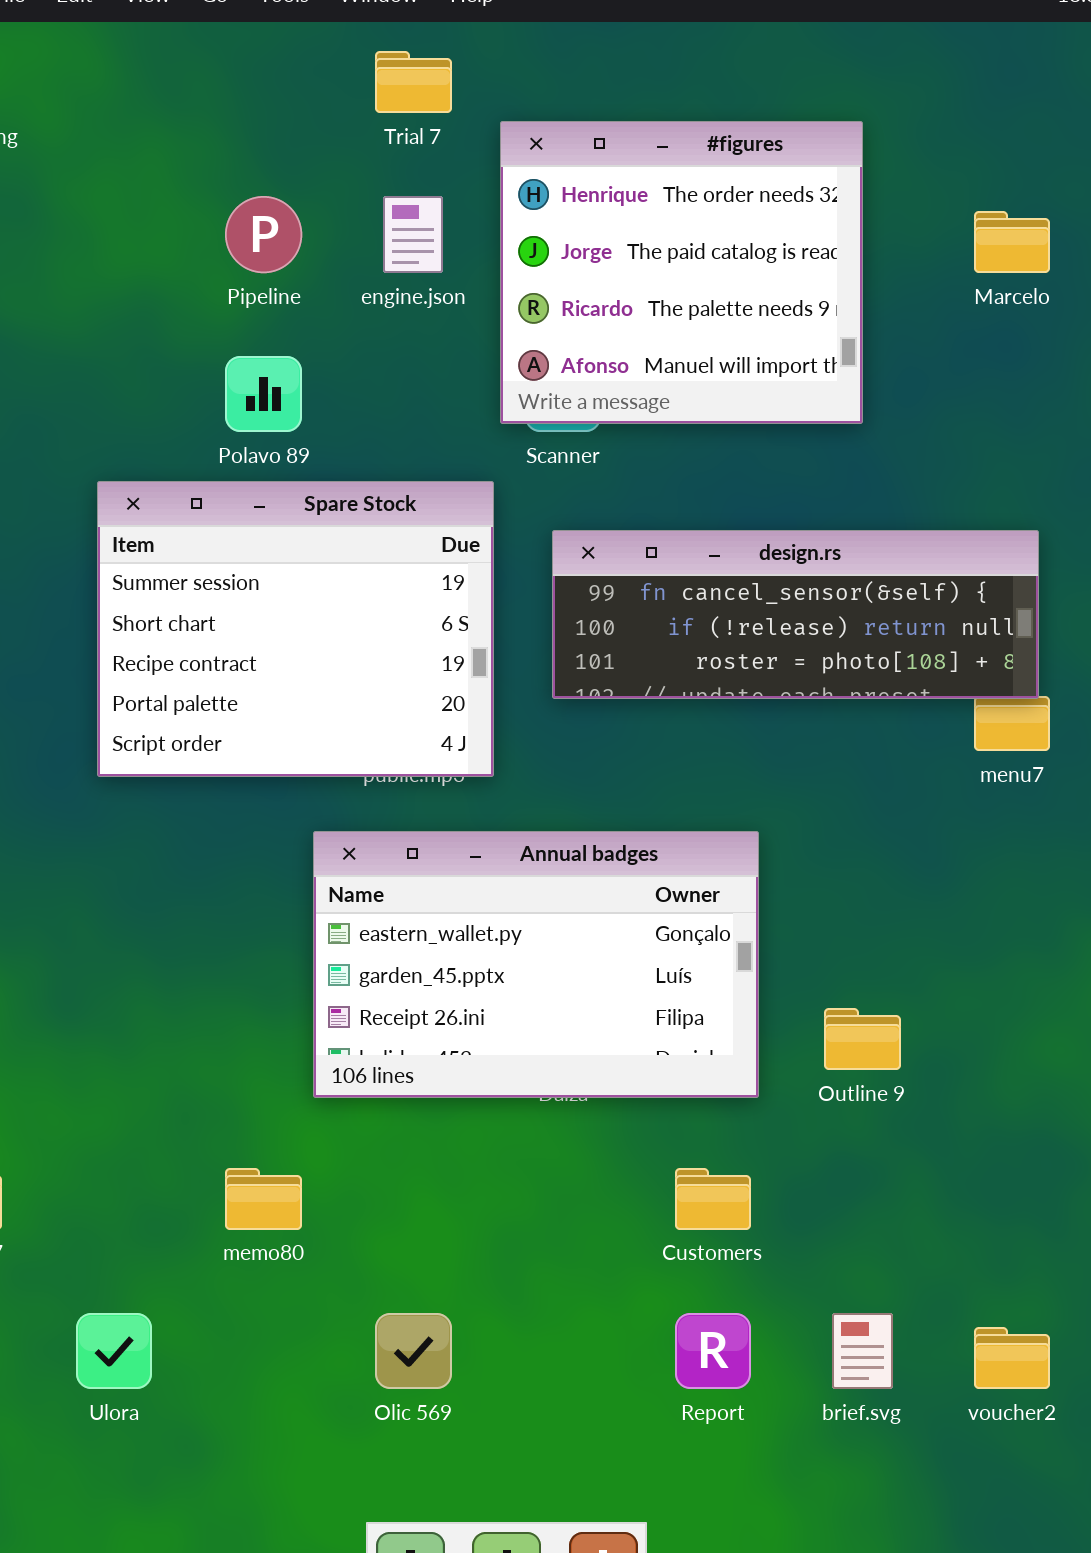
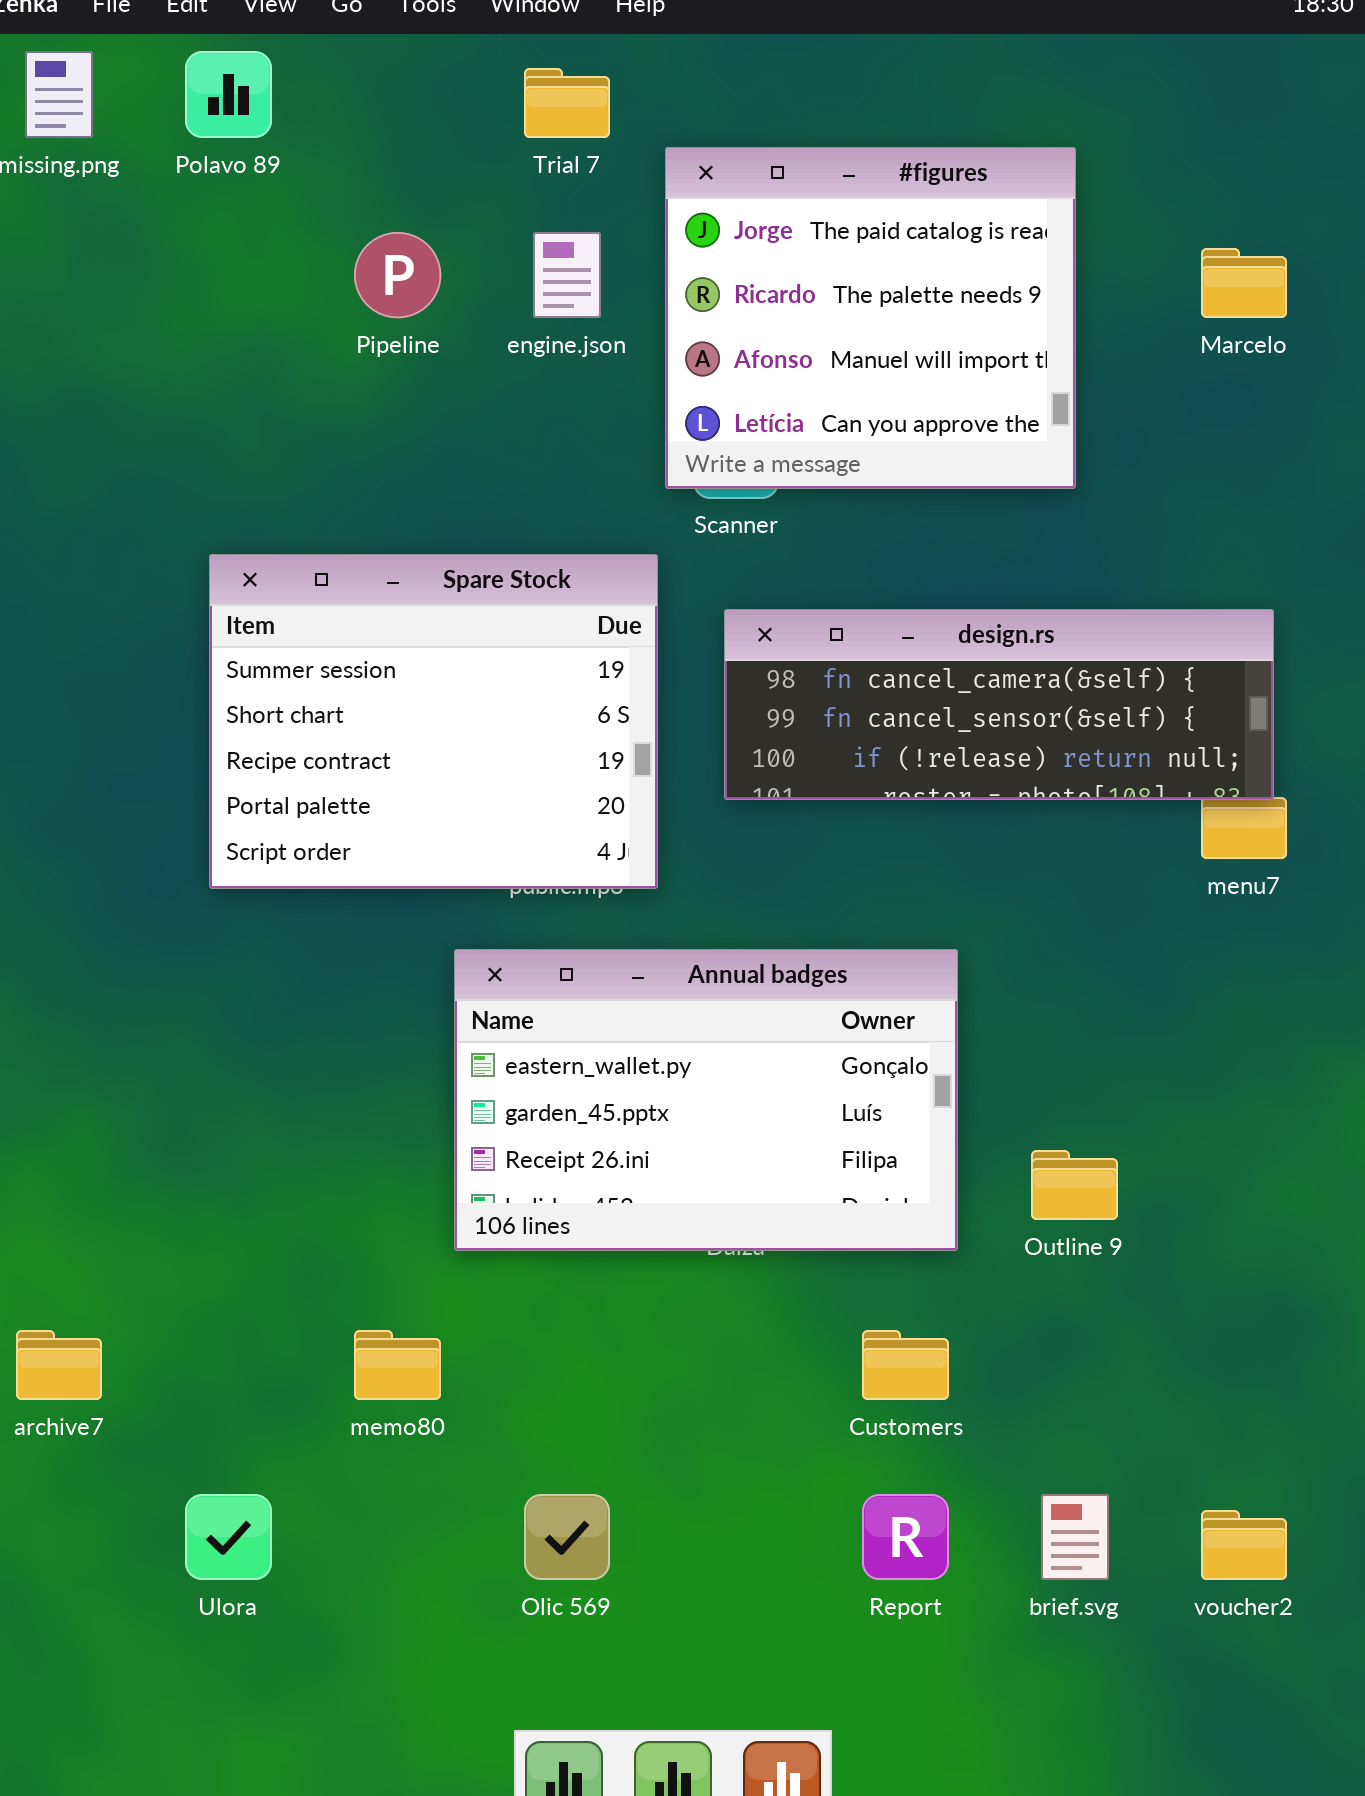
#figures: [500,121,863,424] -> [665,147,1076,489], scrolled down 1 row
Polavo 89: [225,356,302,432] -> [185,51,272,138], moved
design.rs: [552,530,1039,699] -> [724,609,1274,800], scrolled up 1 row

